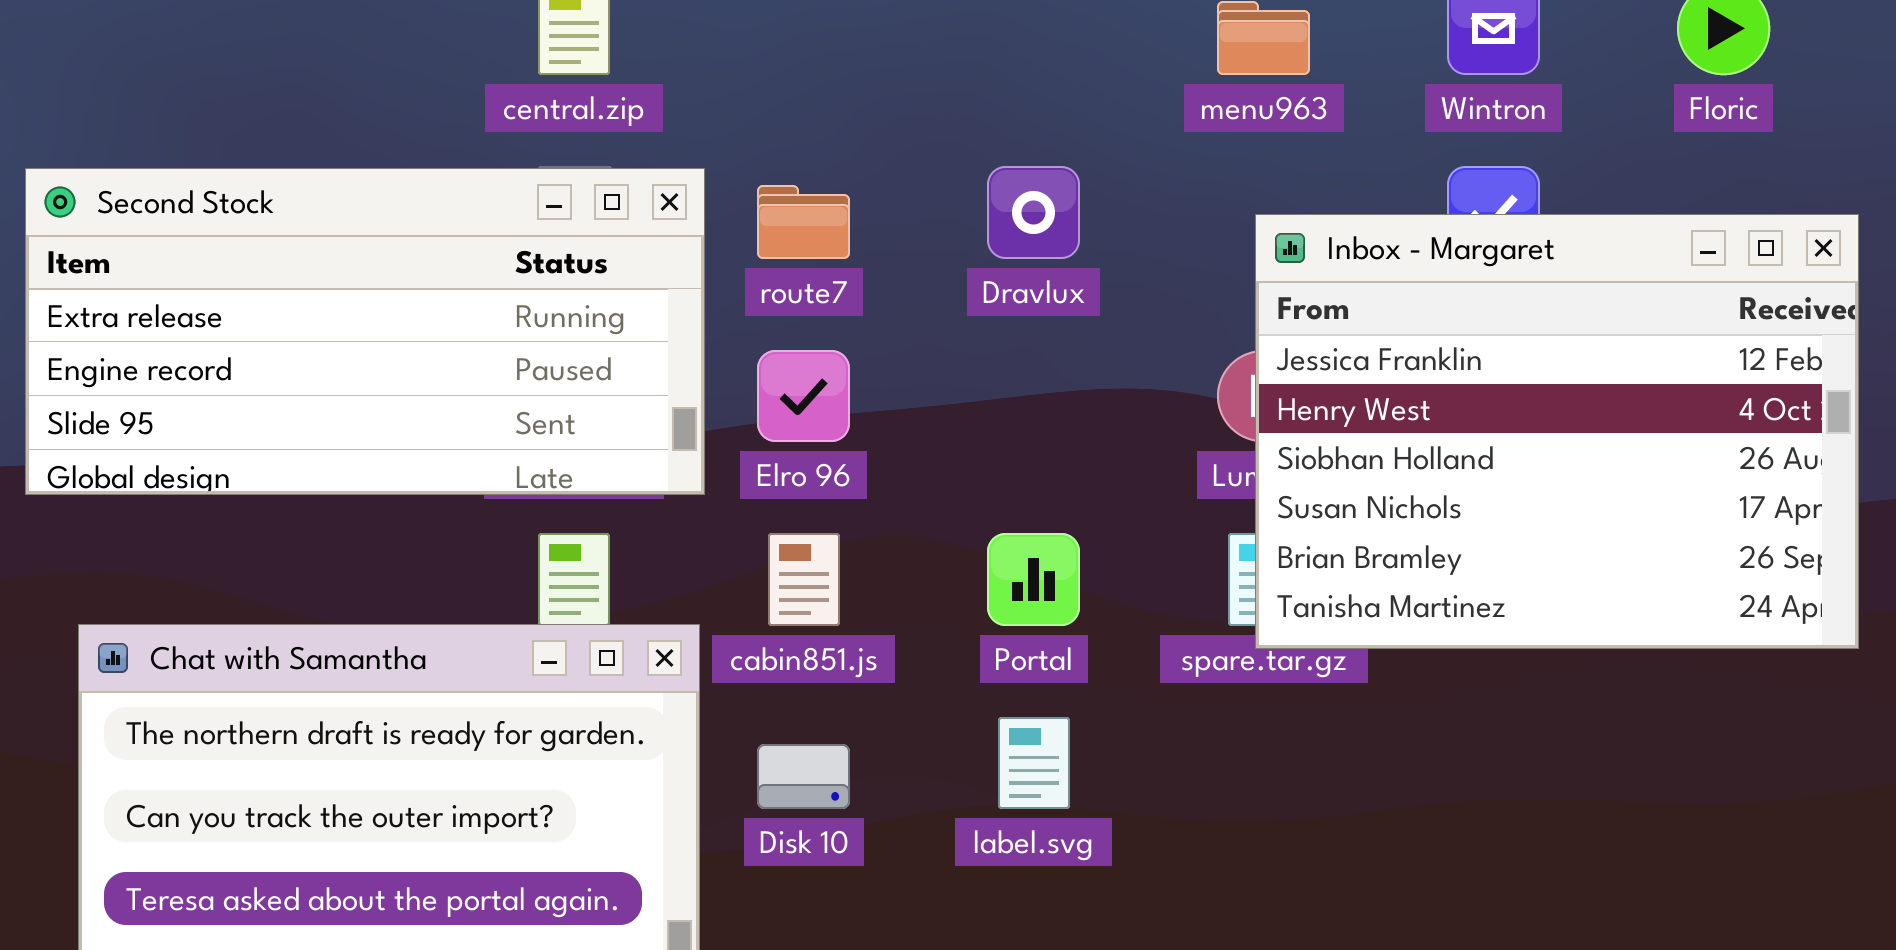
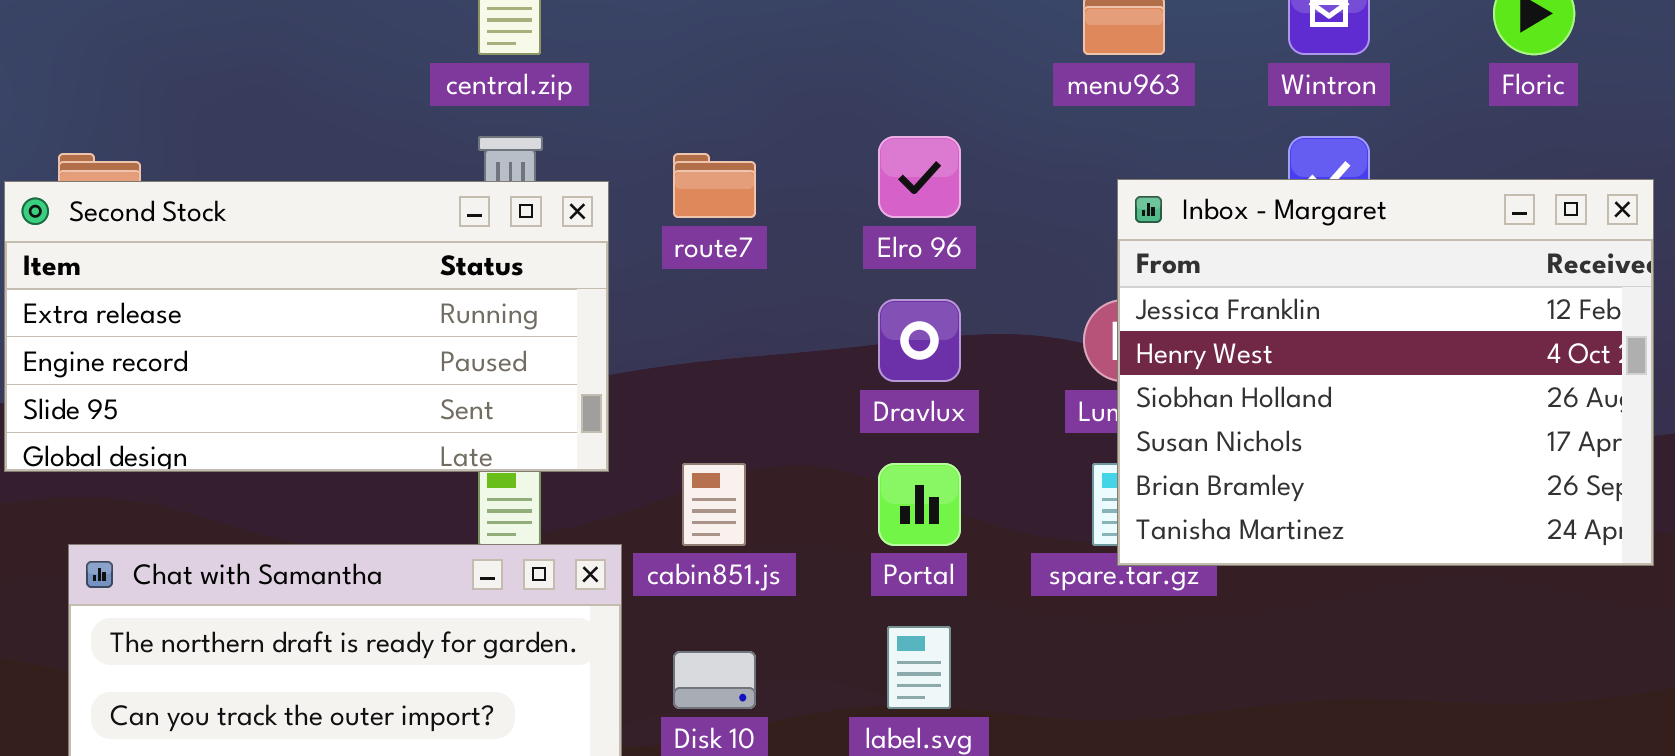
Dravlux: [987,166,1080,259] -> [878,299,961,382], moved
Second Stock: [25,168,705,495] -> [4,181,609,472], moved
Elro 96: [757,350,850,442] -> [878,136,961,218], moved

